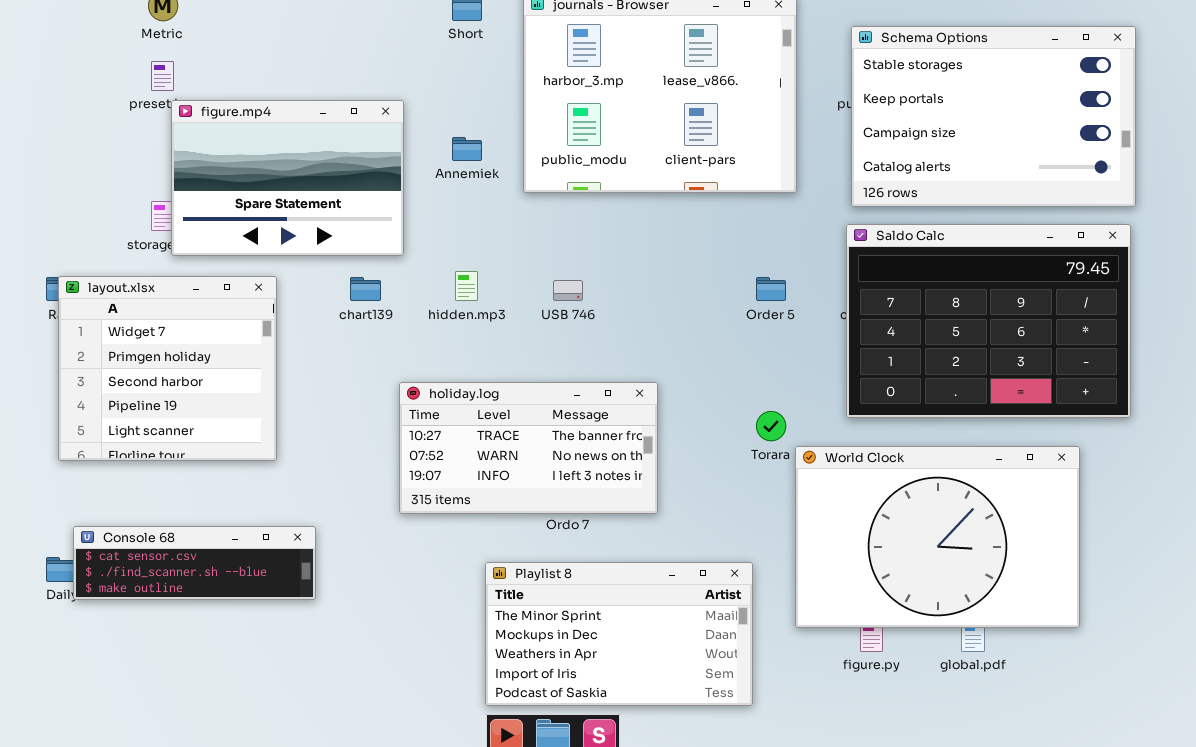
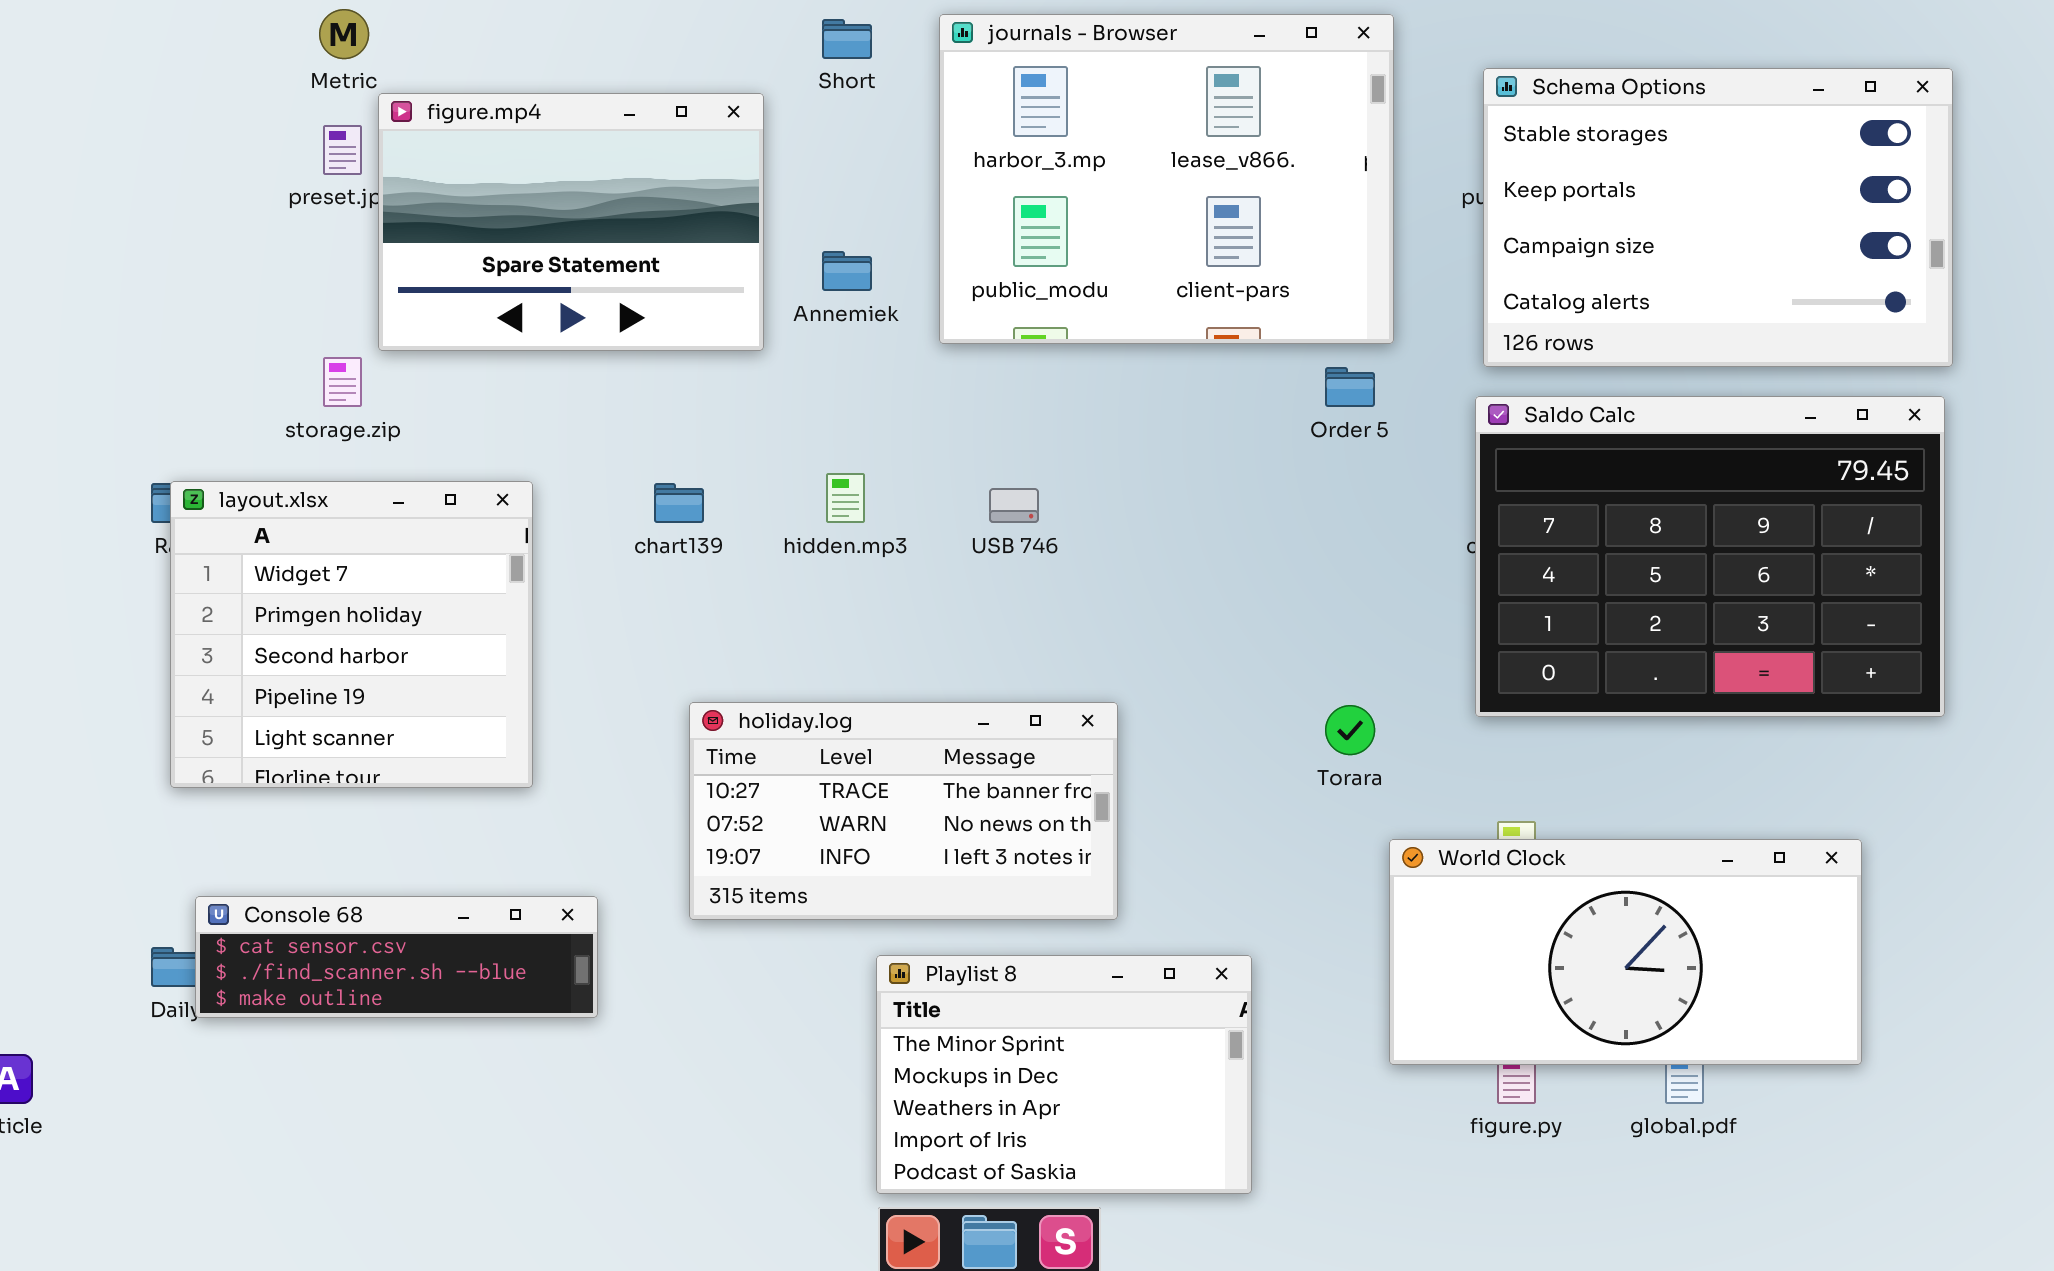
figure.mp4: [171,100,404,256] -> [378,93,764,351], moved
Order 5: [756,277,786,301] -> [1325,367,1375,407], moved
holiday.log: [399,382,658,514] -> [689,702,1118,920], moved
World Clock: [795,446,1080,628] -> [1389,839,1862,1065], resized
Playlist 8: [485,562,753,706] -> [876,955,1252,1194], resized

